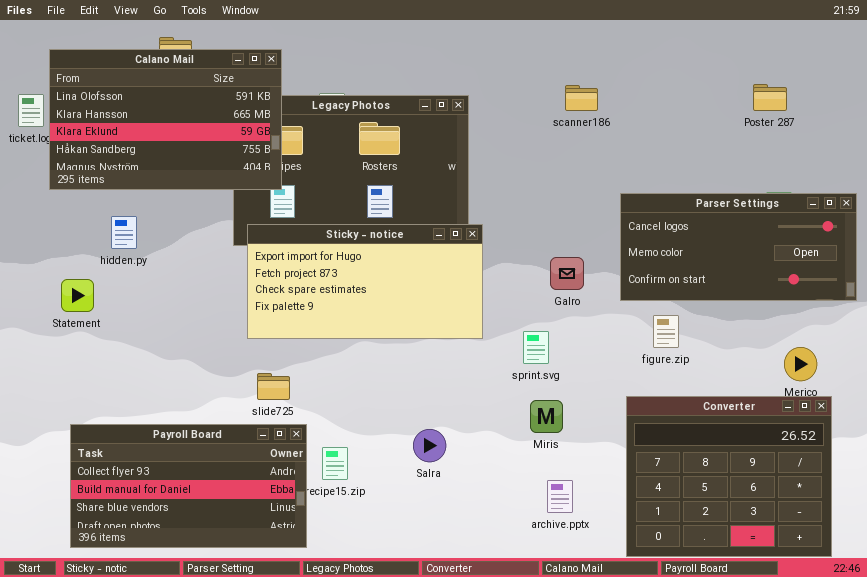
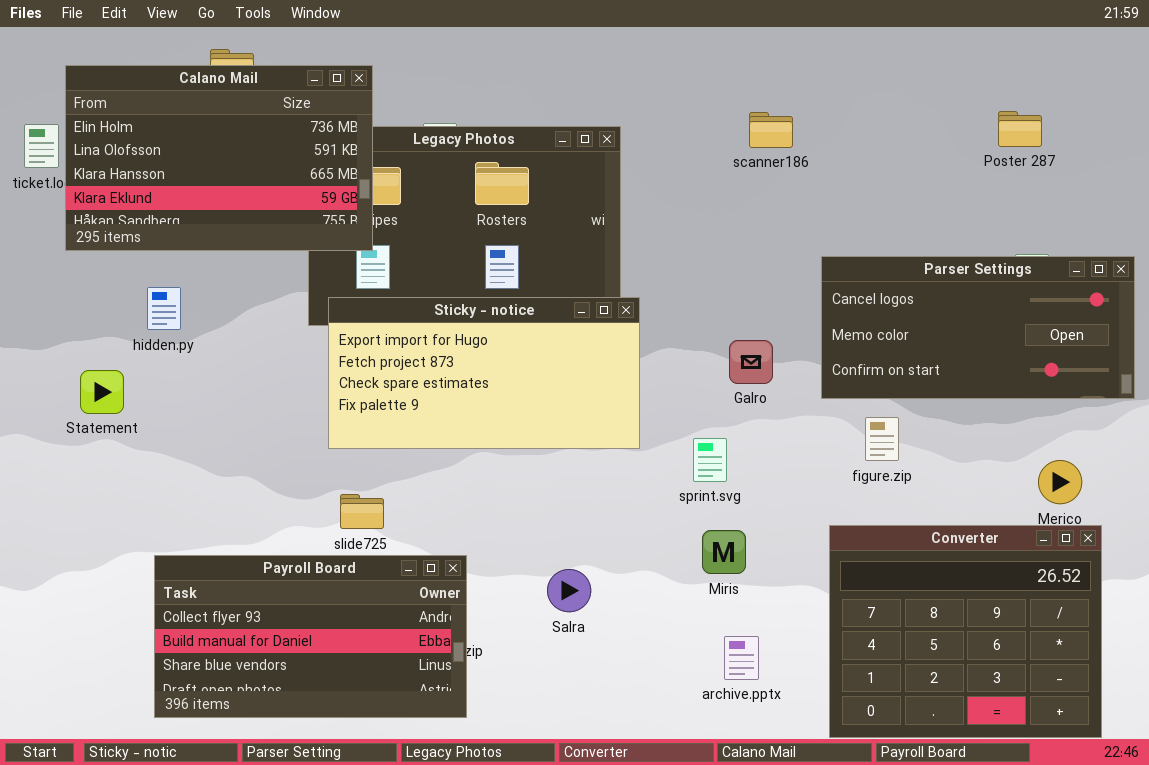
Calano Mail: [49,49,282,190] -> [65,65,373,251], scrolled up 1 row
Payroll Board: [70,424,307,548] -> [154,555,467,718], moved

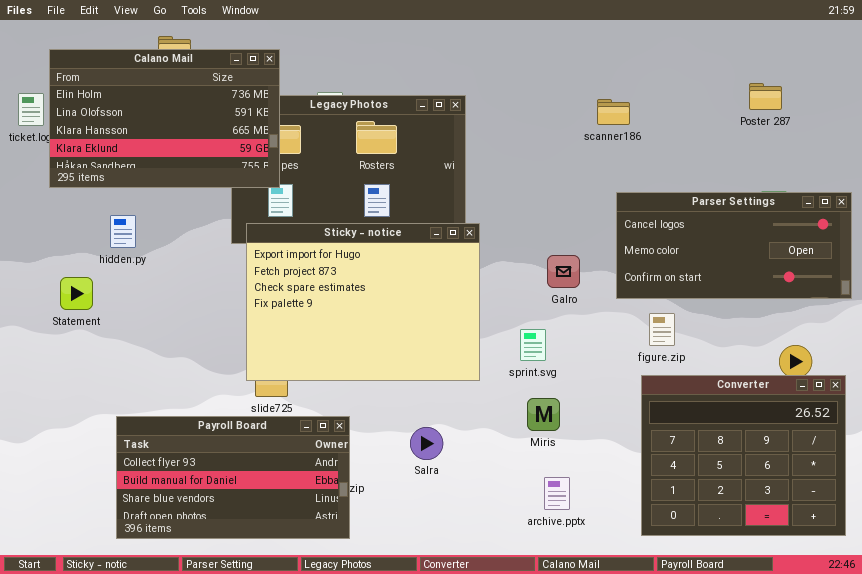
scanner186: [749,112,793,148] -> [597,99,630,125], moved
Sticky - notice: [328,297,640,449] -> [246,223,480,381], resized
Converter: [829,525,1102,738] -> [641,375,846,536], moved

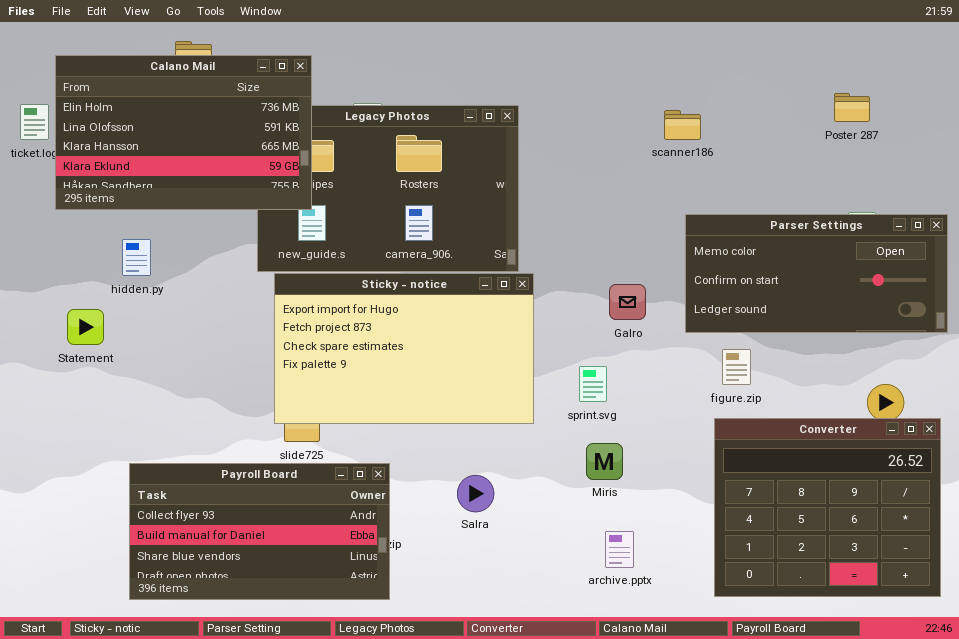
Parser Settings: [616,192,852,299] -> [685,214,948,333], scrolled down 1 row
Sticky - notice: [246,223,480,381] -> [274,273,534,424], resized

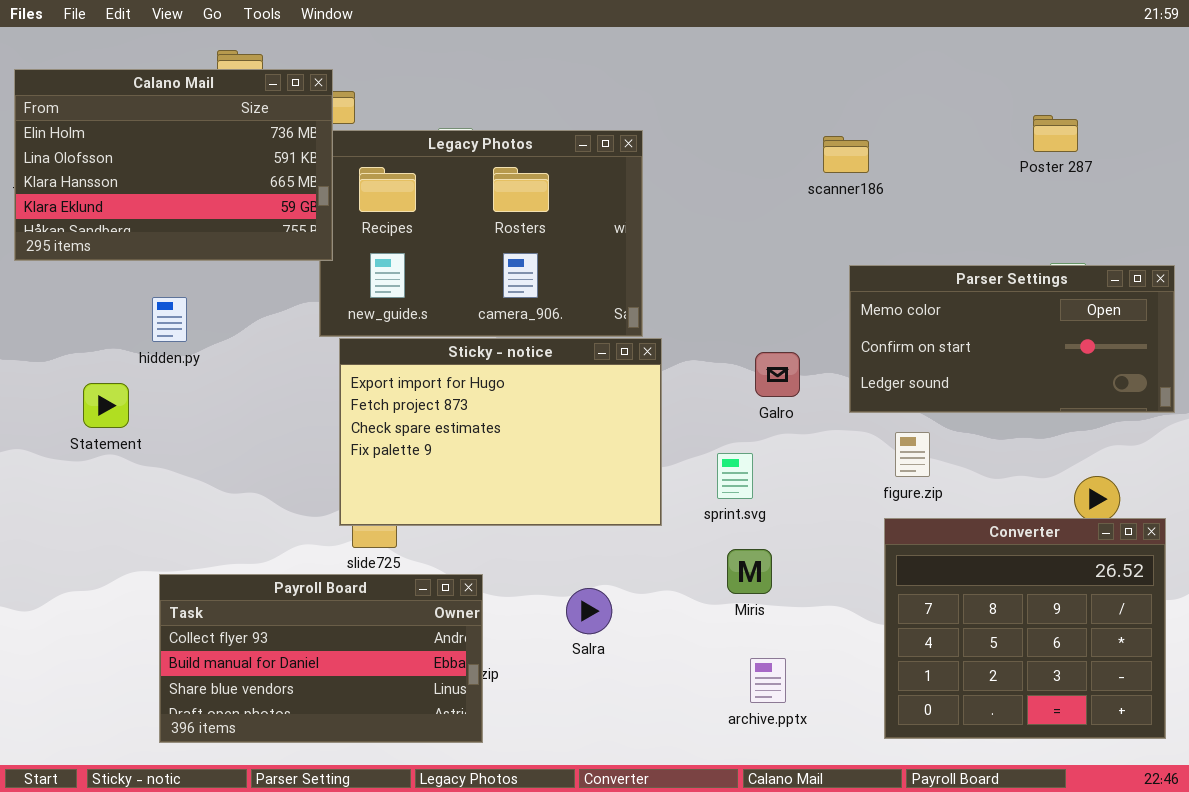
Calano Mail: [55,55,312,210] -> [14,69,333,261], moved

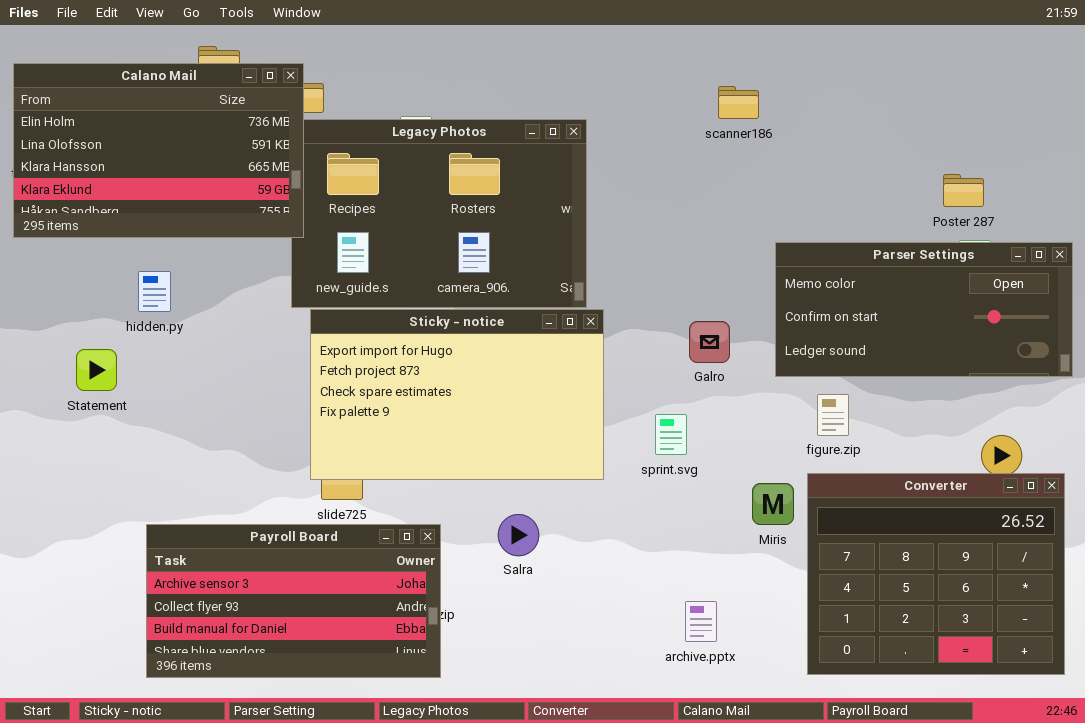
Poster 287: [1033,115,1078,152] -> [943,174,984,207], moved
scanner186: [823,136,869,173] -> [718,86,759,119], moved
Miris: [727,549,772,594] -> [752,483,794,525], moved
Payroll Board: [159,574,483,743] -> [146,524,441,678], scrolled up 1 row
Salra: [566,588,612,634] -> [498,514,539,556], moved

